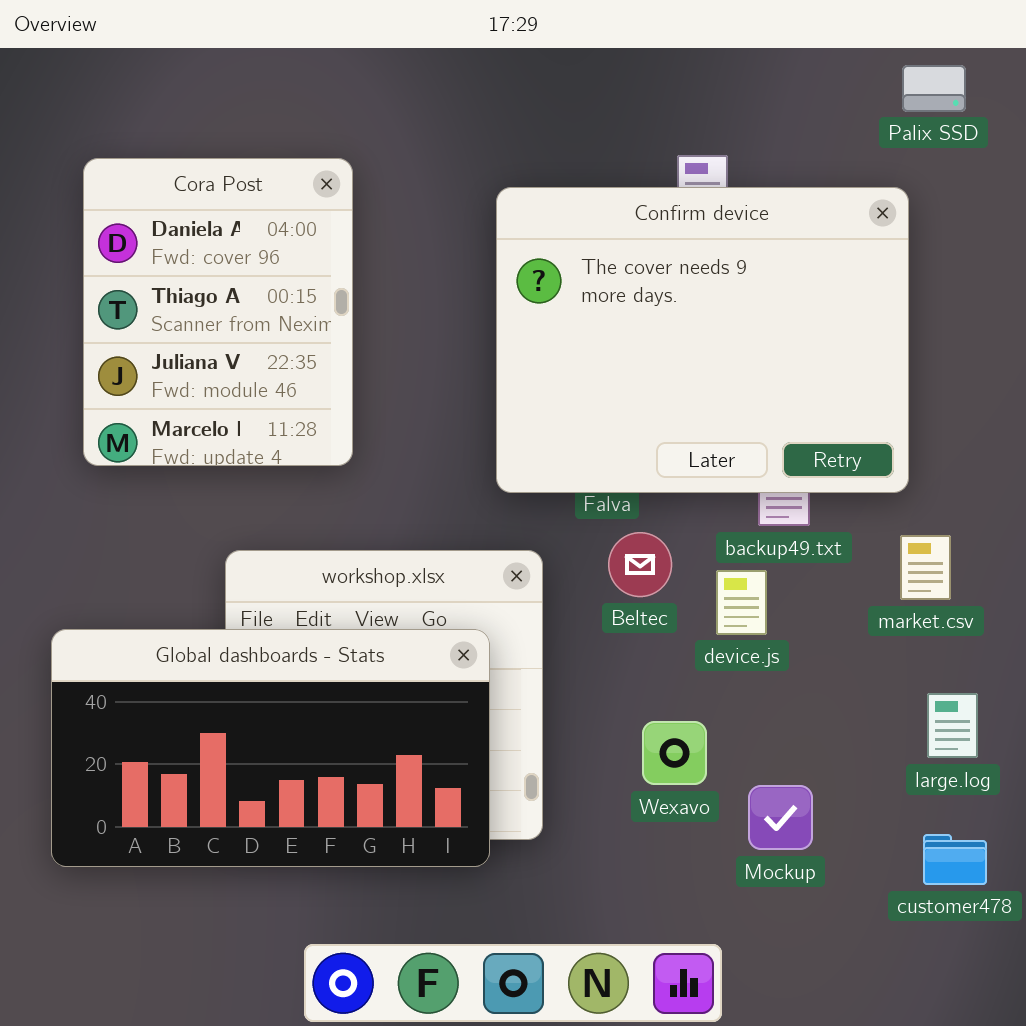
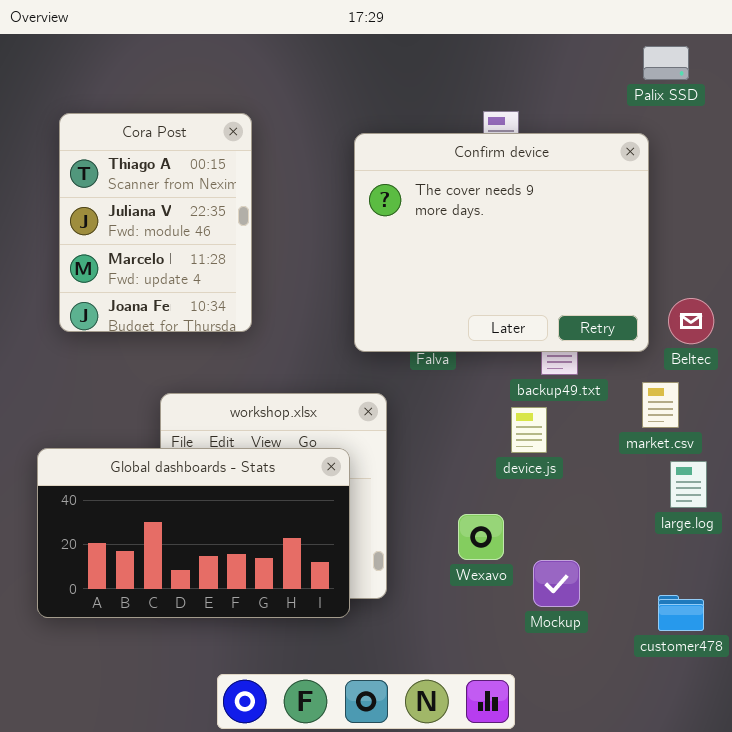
Cora Post: [83,158,353,466] -> [59,113,252,332], scrolled down 1 row
Beltec: [608,532,672,597] -> [668,298,714,344], moved
large.log: [927,693,978,758] -> [670,461,707,508], moved

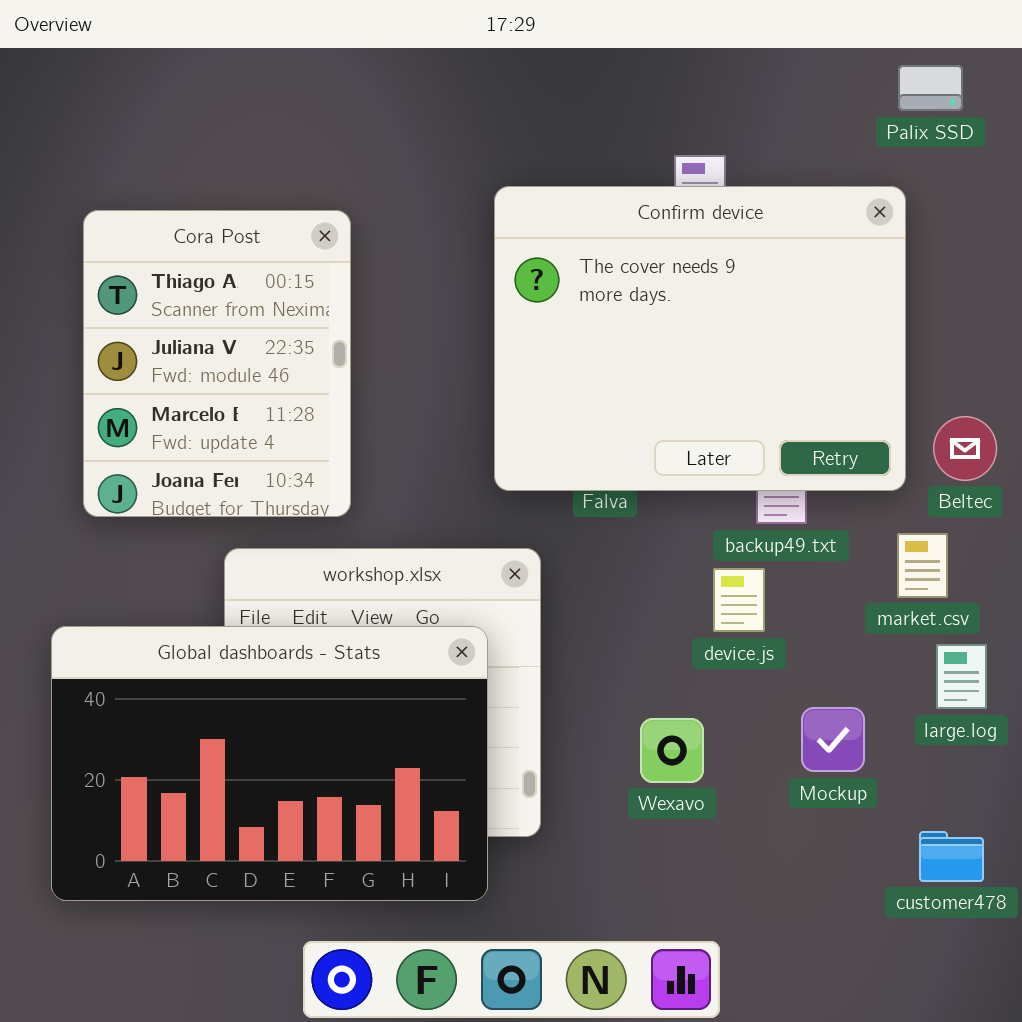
Cora Post: [59,113,252,332] -> [83,210,351,517], moved
Global dashboards - Stats: [37,448,350,618] -> [51,626,488,901], resized
Mockup: [533,560,580,607] -> [801,707,865,772], moved

